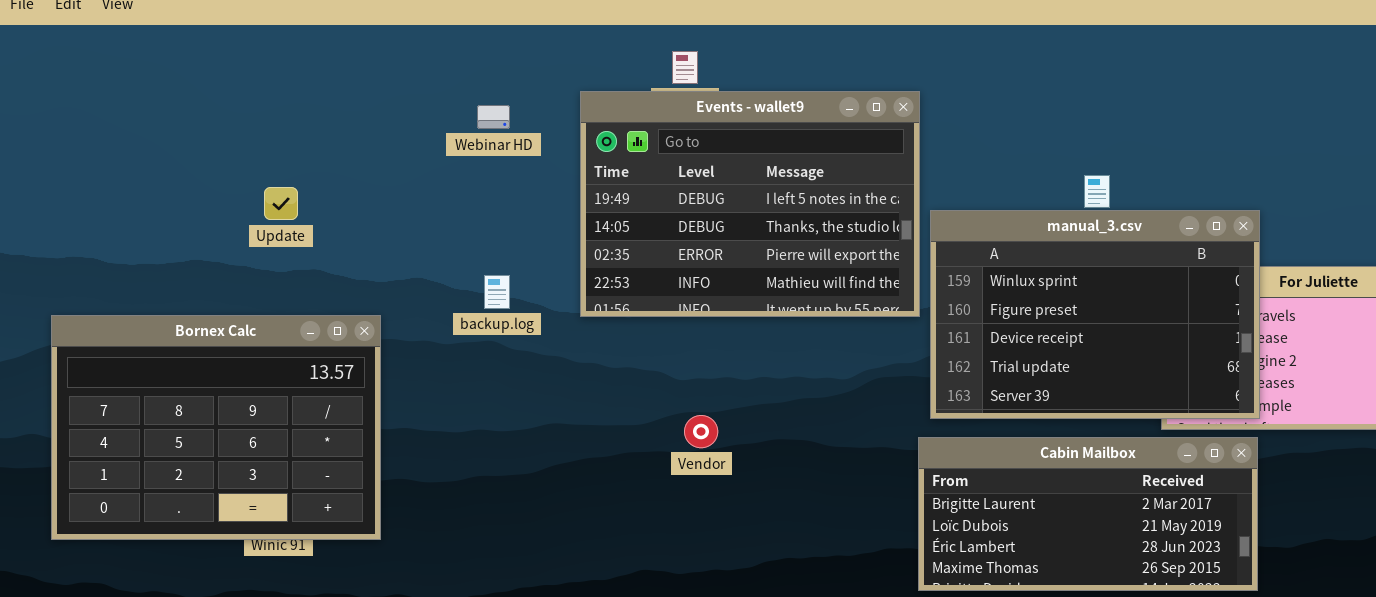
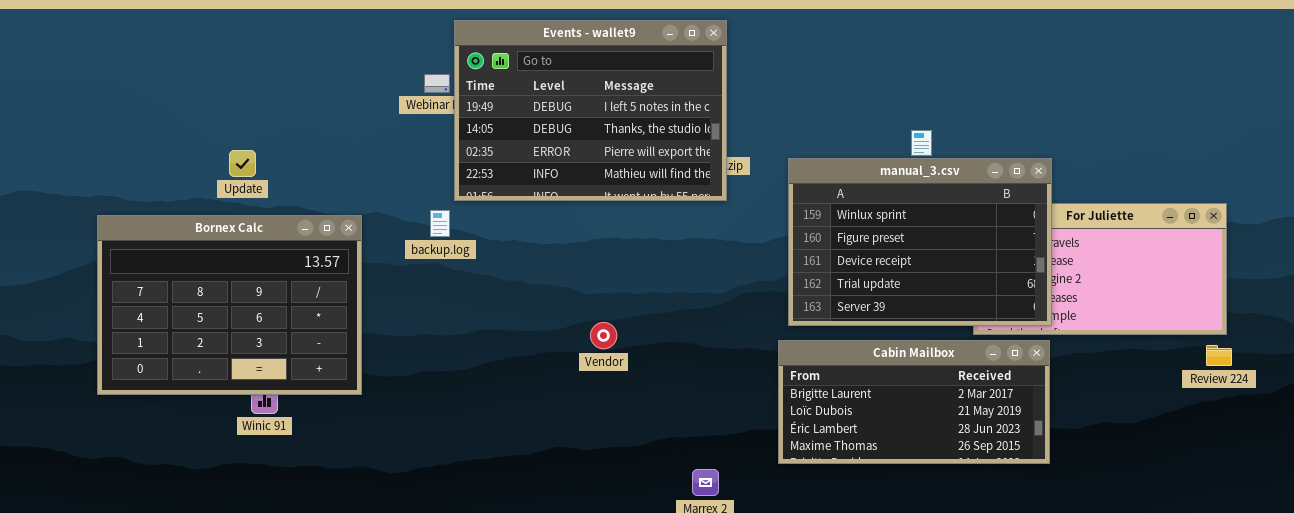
Events - wallet9: [580,91,920,317] -> [454,20,727,201], moved
Update: [264,187,298,220] -> [229,150,256,177], moved
Bornex Calc: [51,315,381,540] -> [97,215,362,395], moved

